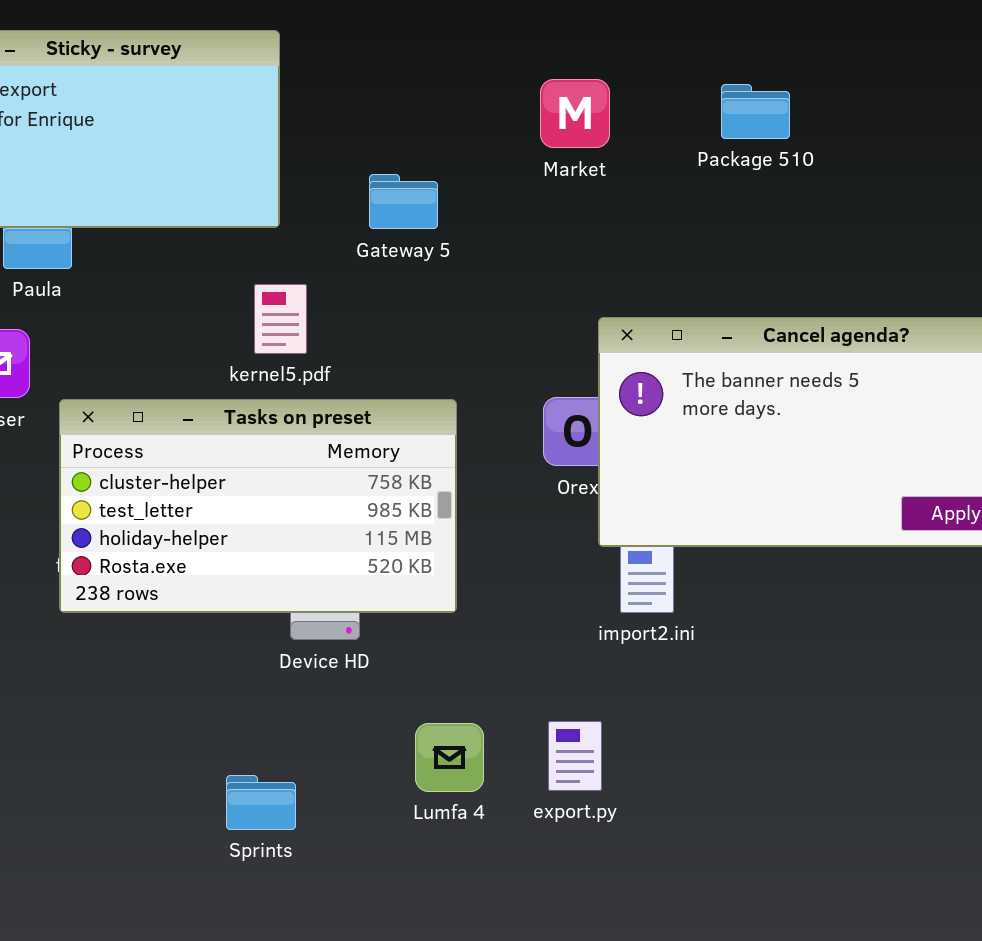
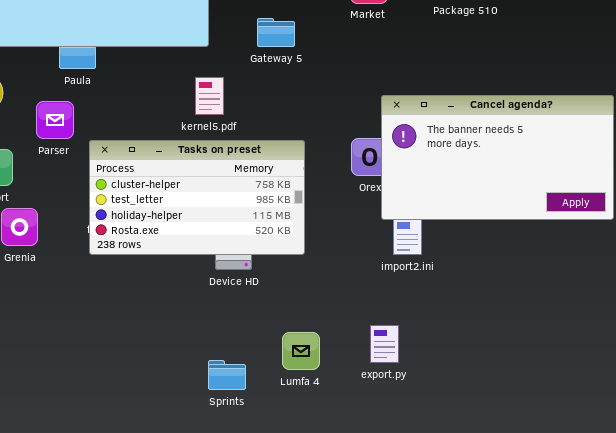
export.py: [548,721,602,791] -> [370,325,399,363], moved
Lumfa 4: [415,723,484,792] -> [282,332,320,370], moved
Sprints: [226,775,296,830] -> [208,360,246,390], moved

